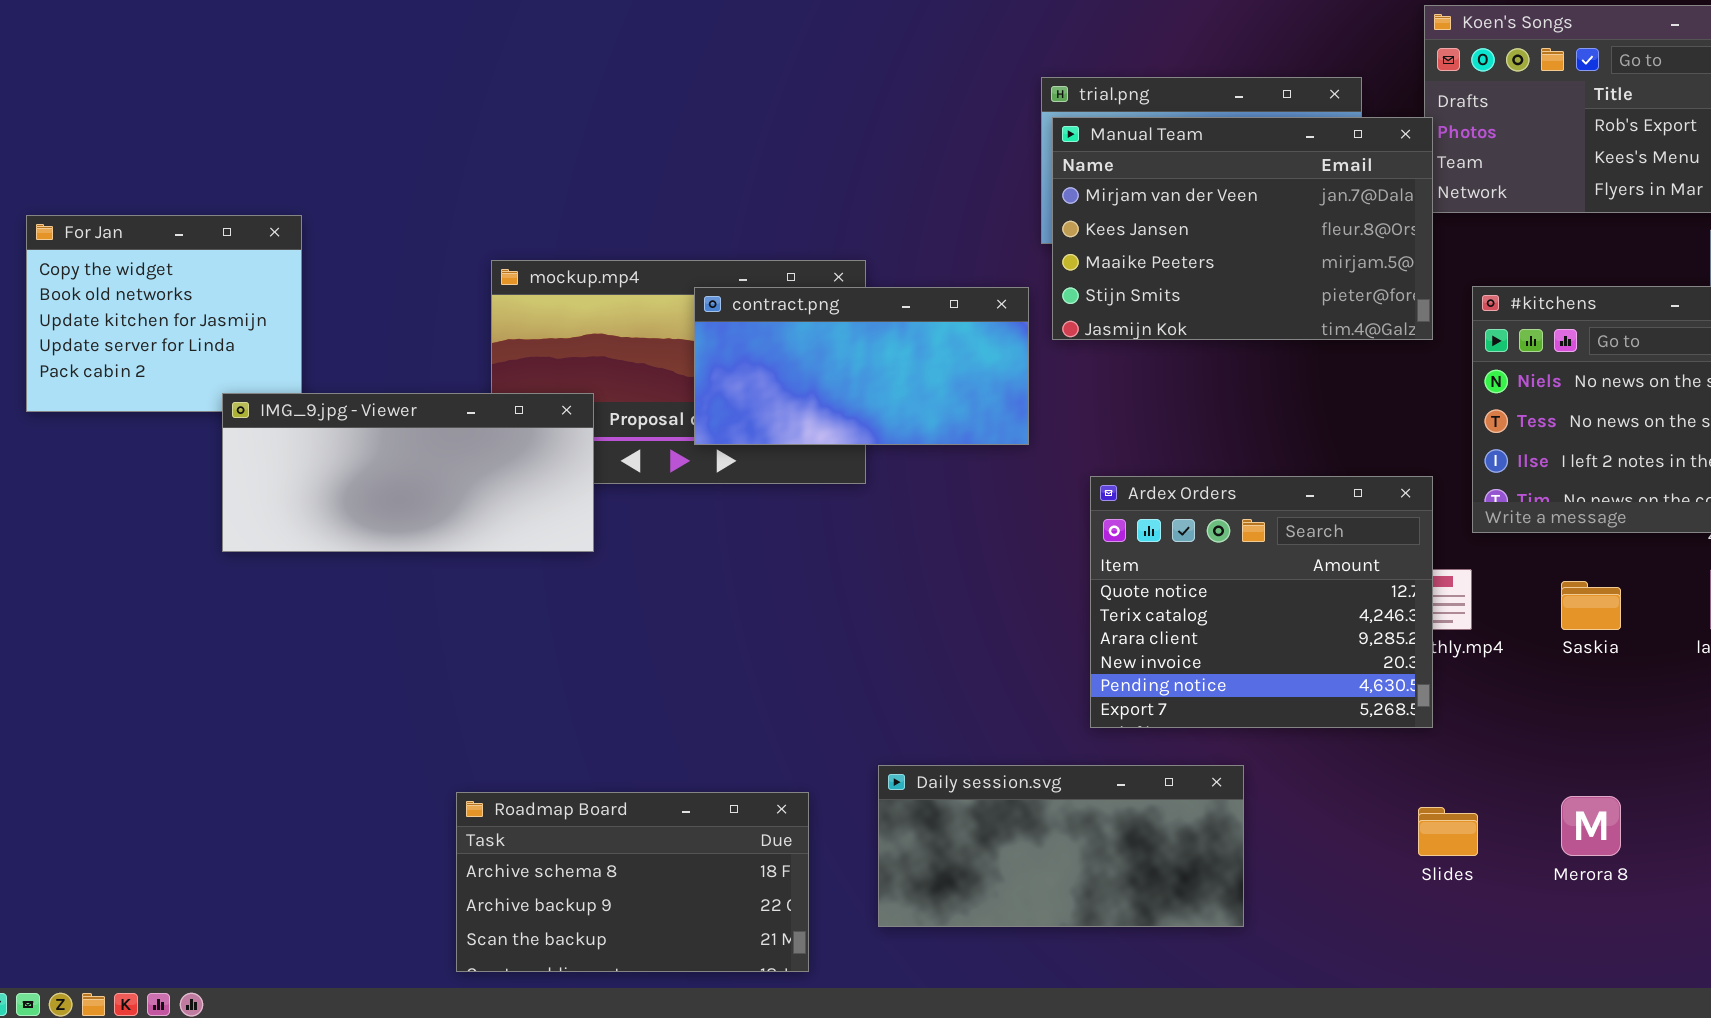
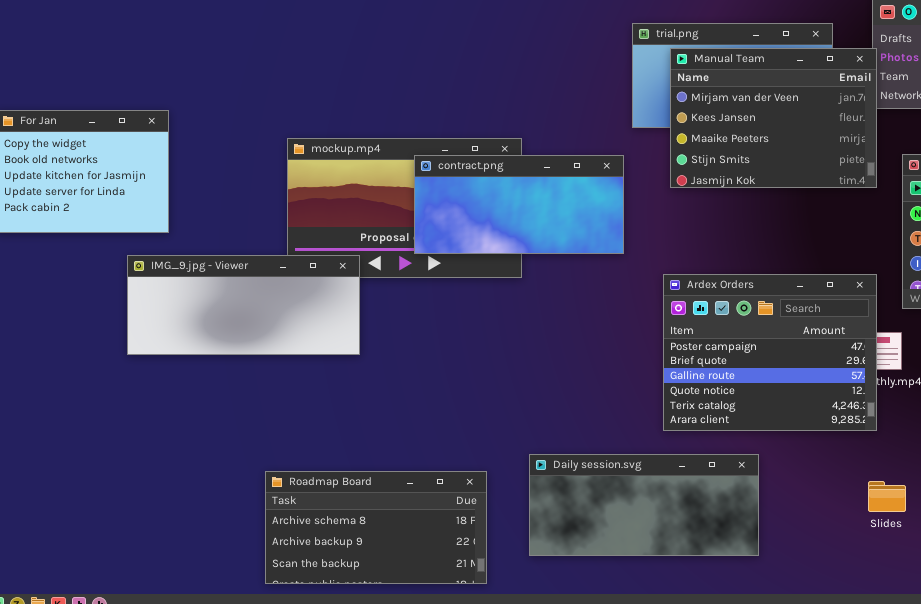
Manual Team: [1052,117,1433,340] -> [670,48,877,188], resized
IMG_9.jpg - Viewer: [222,393,594,552] -> [127,255,360,355], moved
Ardex Orders: [1090,476,1433,728] -> [663,274,877,431], scrolled up 3 rows

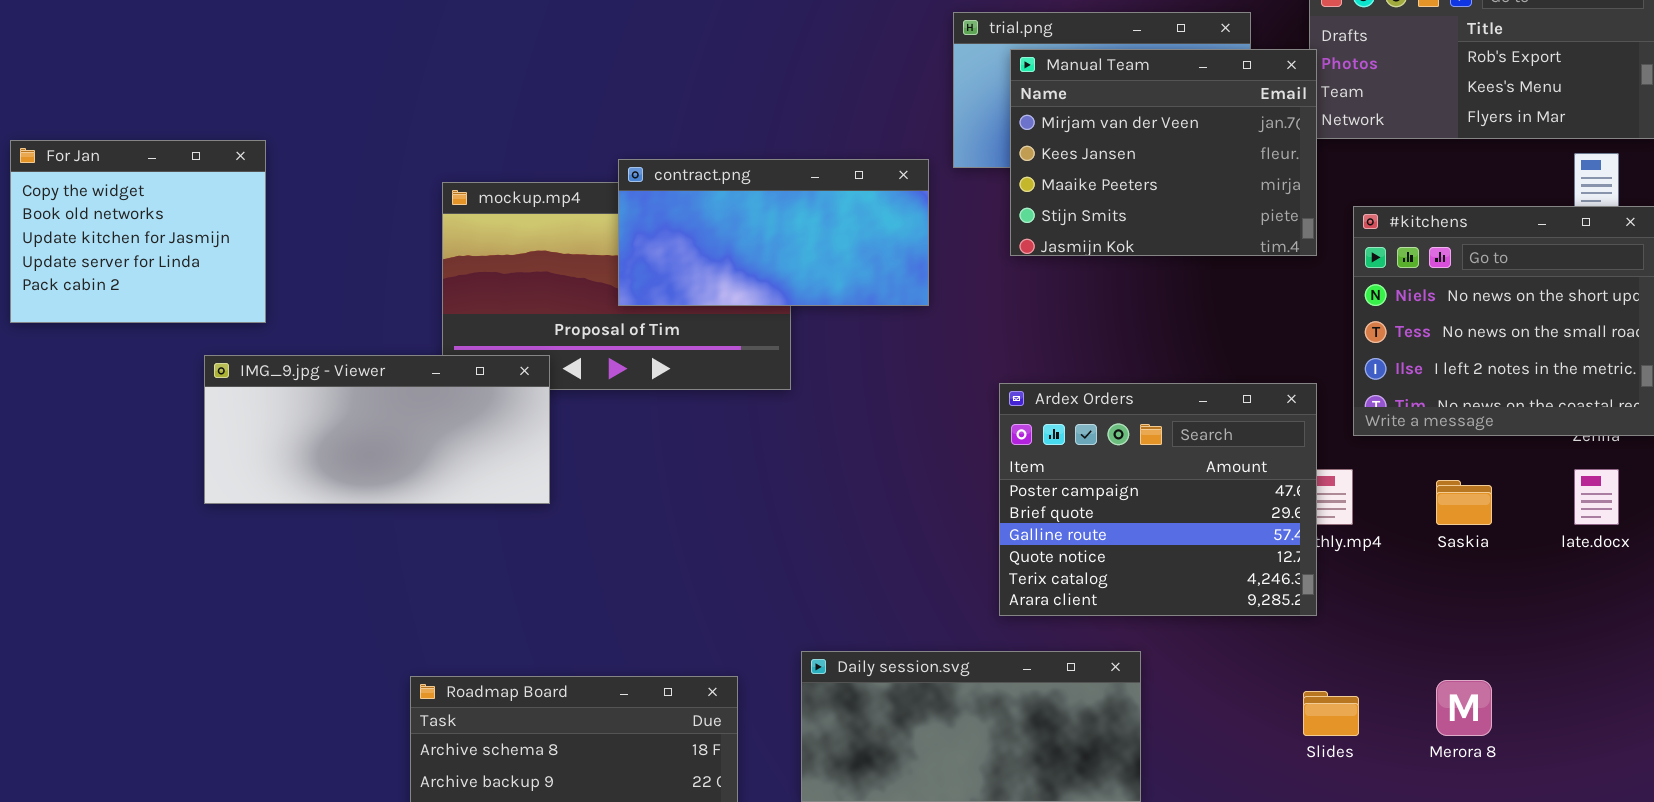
contract.png: [414,155,624,254] -> [618,159,929,306], moved

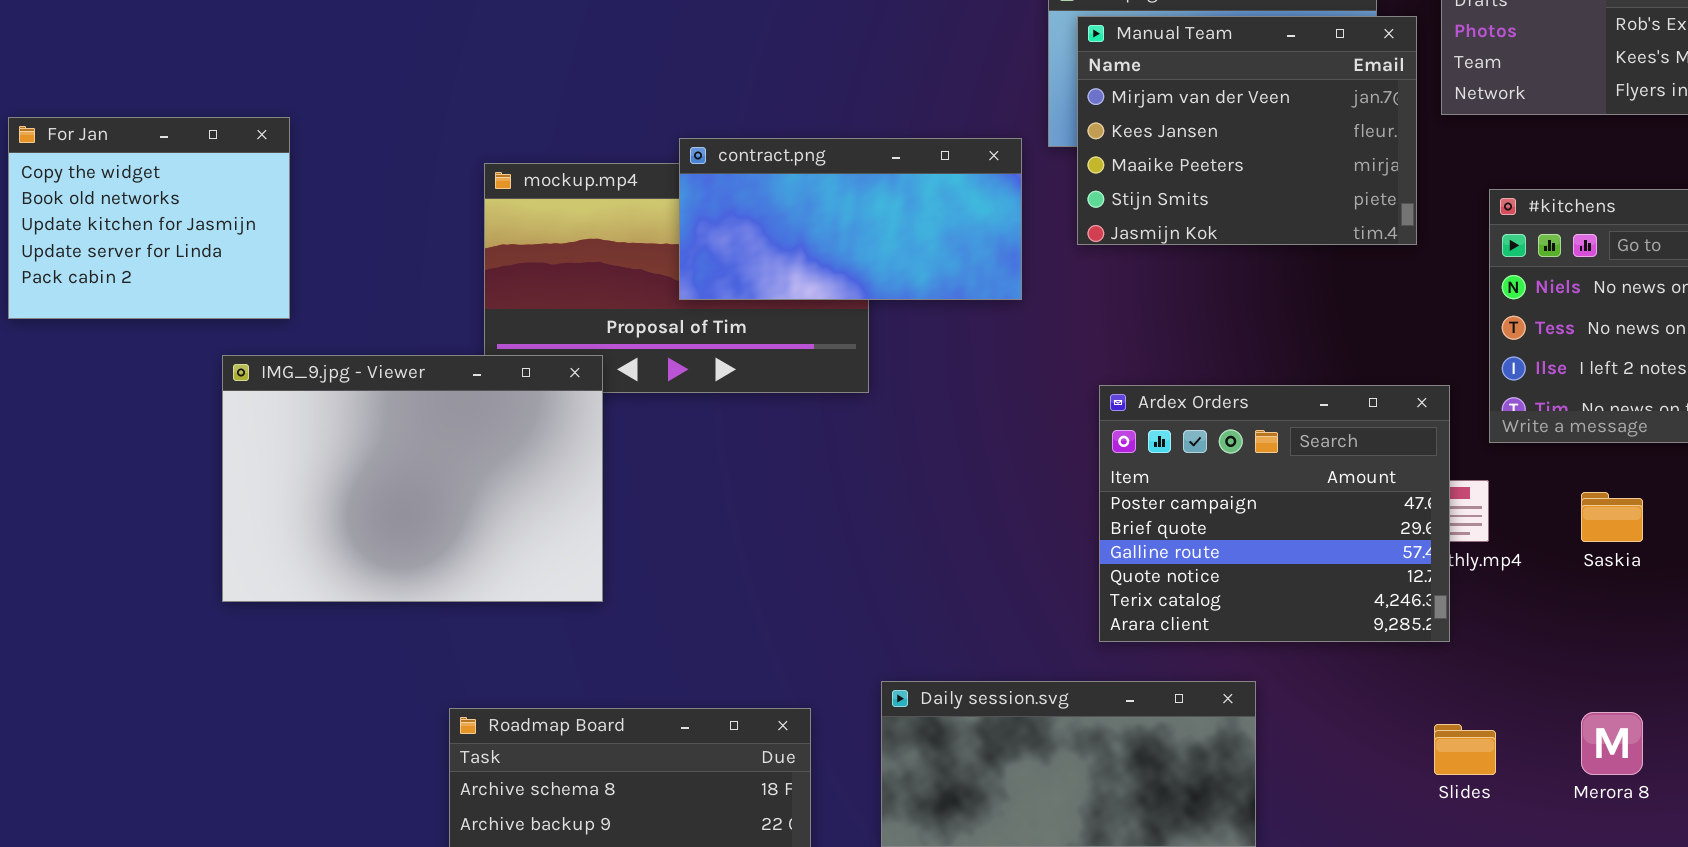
Manual Team: [1010,49,1317,256] -> [1077,16,1417,245], moved
IMG_9.jpg - Viewer: [204,355,550,504] -> [222,355,603,602], resized

